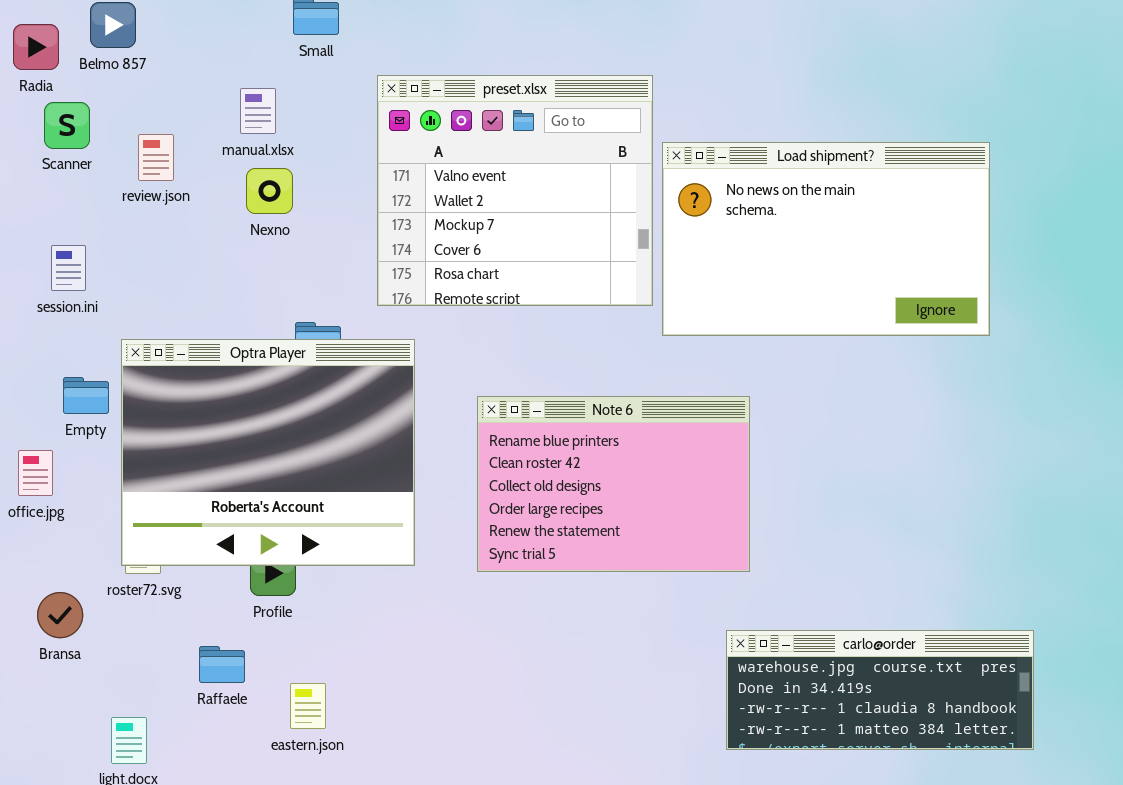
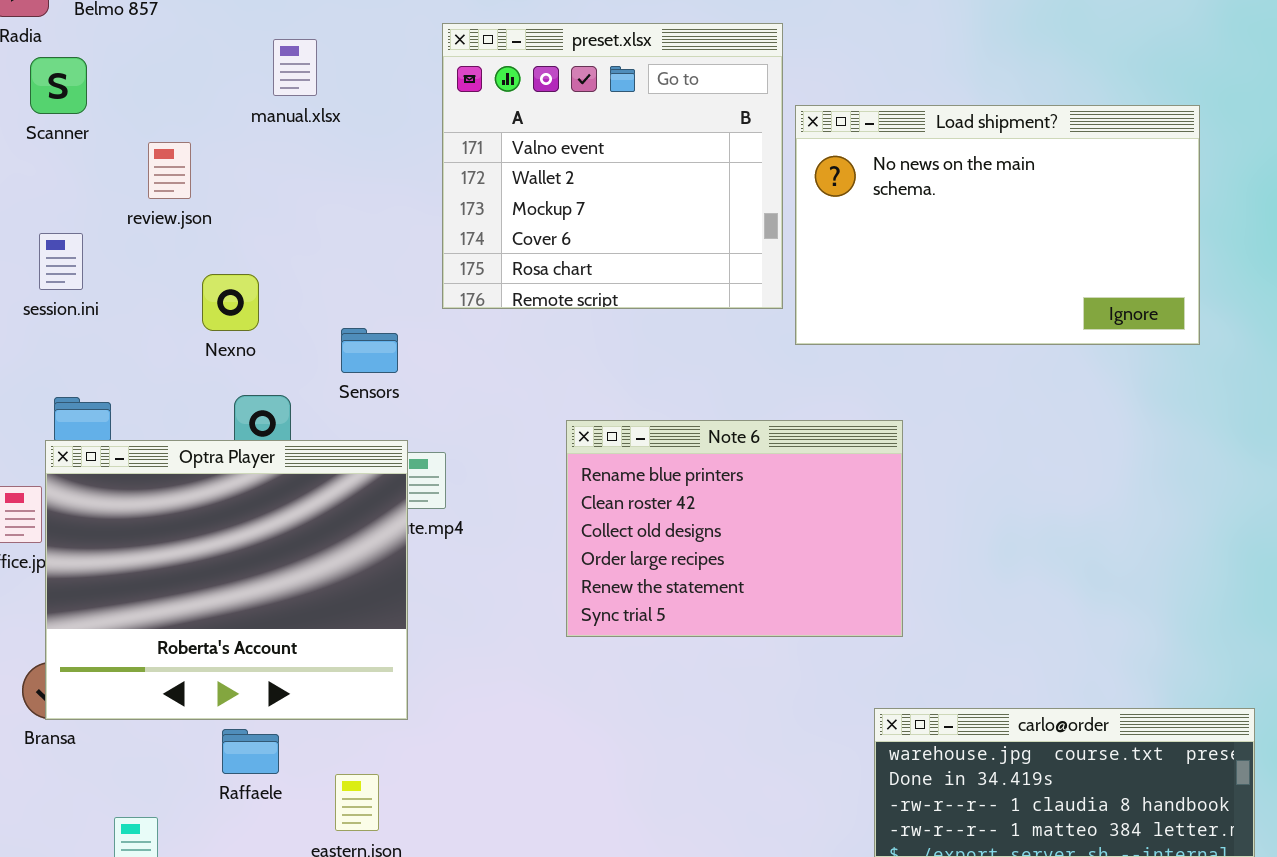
review.json: [138,134,174,181] -> [148,142,191,199], moved
Nexno: [246,168,293,214] -> [202,274,259,331], moved
Optra Player: [121,339,415,566] -> [45,440,408,720], moved

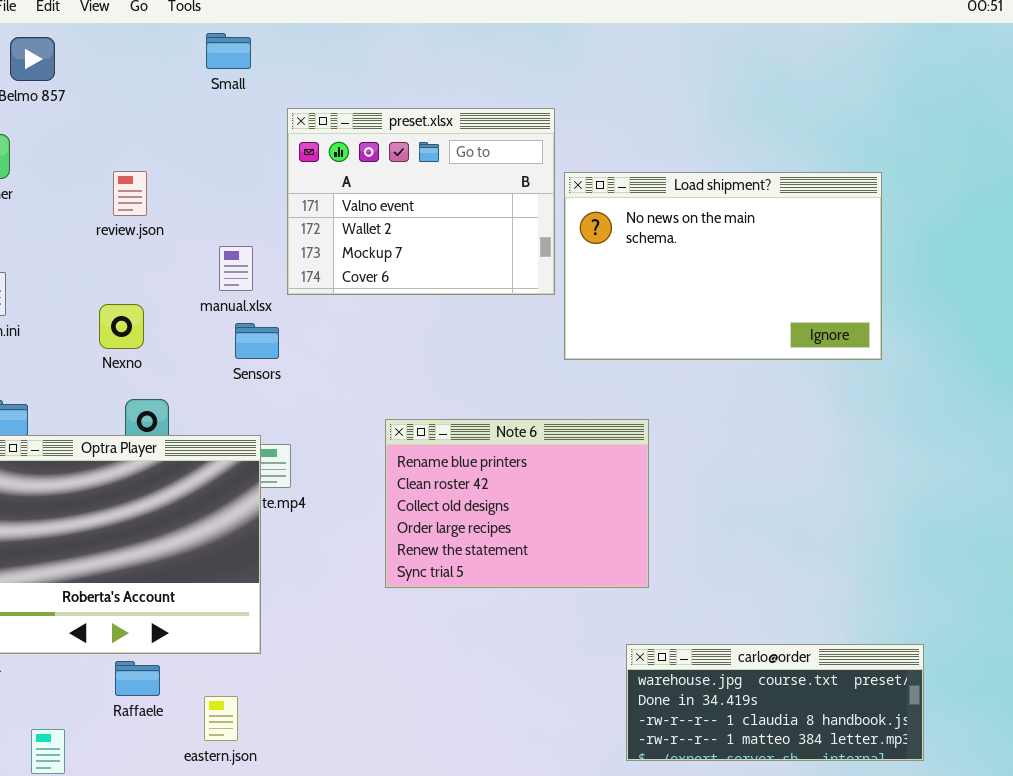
preset.xlsx: [442,23,783,309] -> [287,108,555,295], resized
manual.xlsx: [273,39,317,96] -> [219,246,253,291], moved
review.json: [148,142,191,199] -> [113,171,147,216], moved
Sensors: [341,328,398,373] -> [235,323,279,359], moved

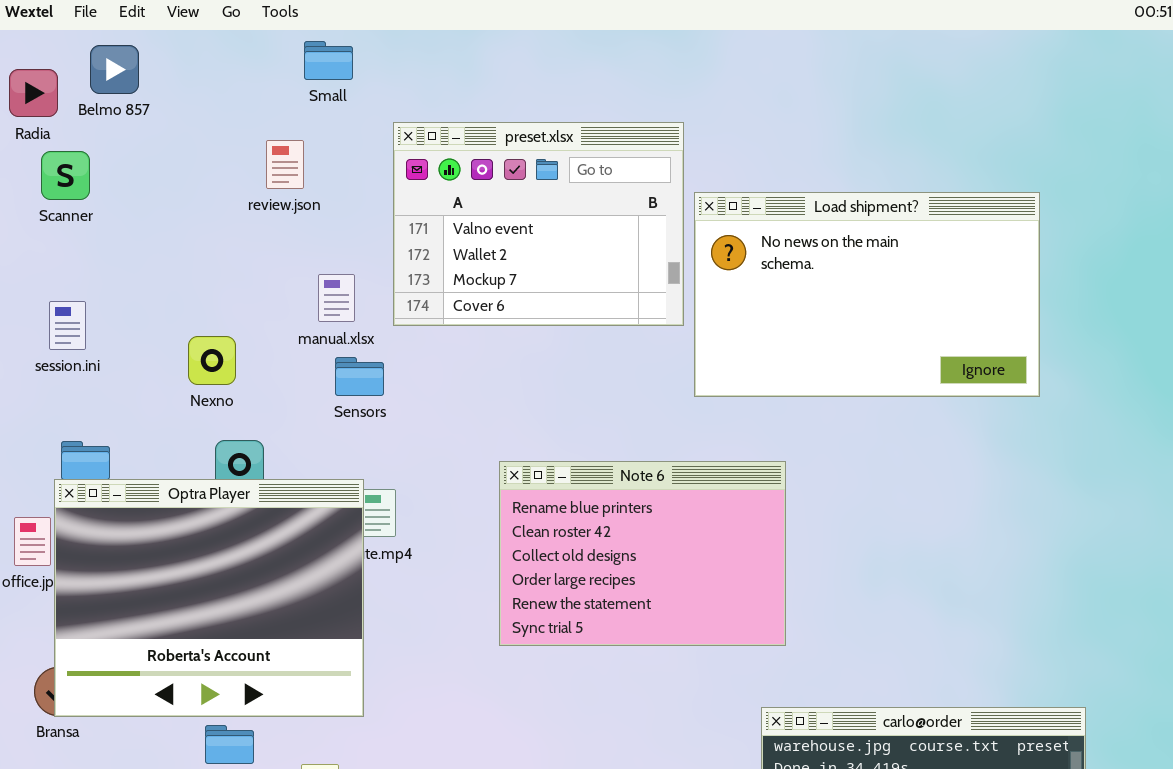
review.json: [113,171,147,216] -> [266,140,304,189], moved

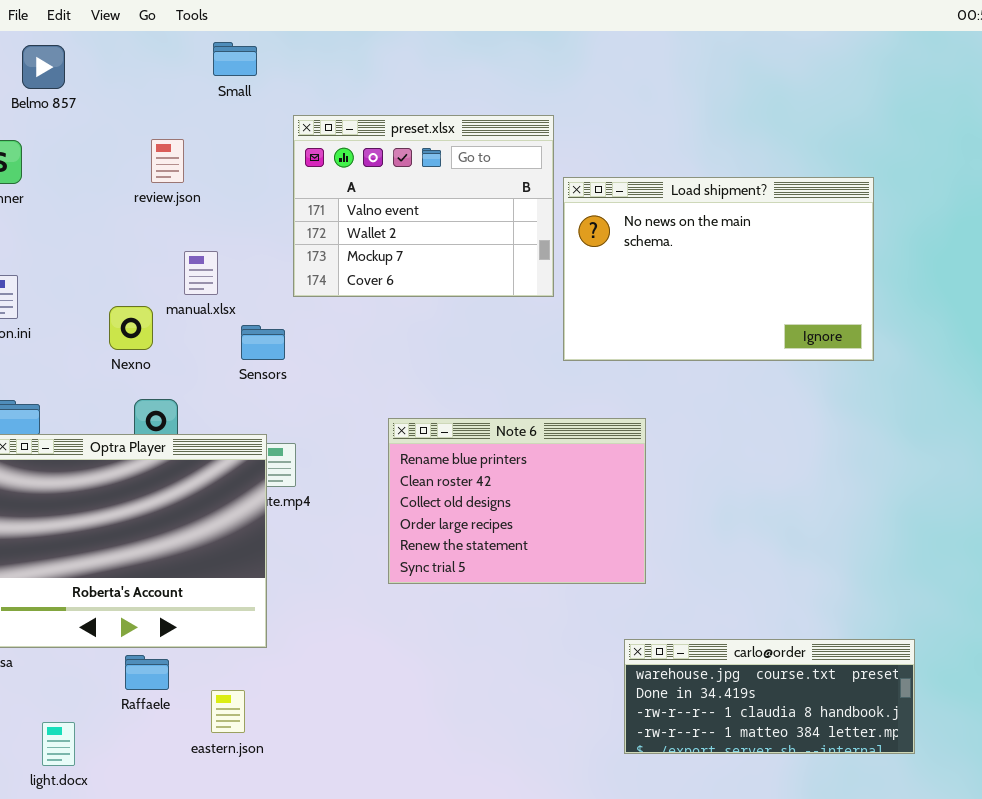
review.json: [266,140,304,189] -> [151,139,184,183], moved
manual.xlsx: [318,274,355,322] -> [184,251,218,295], moved

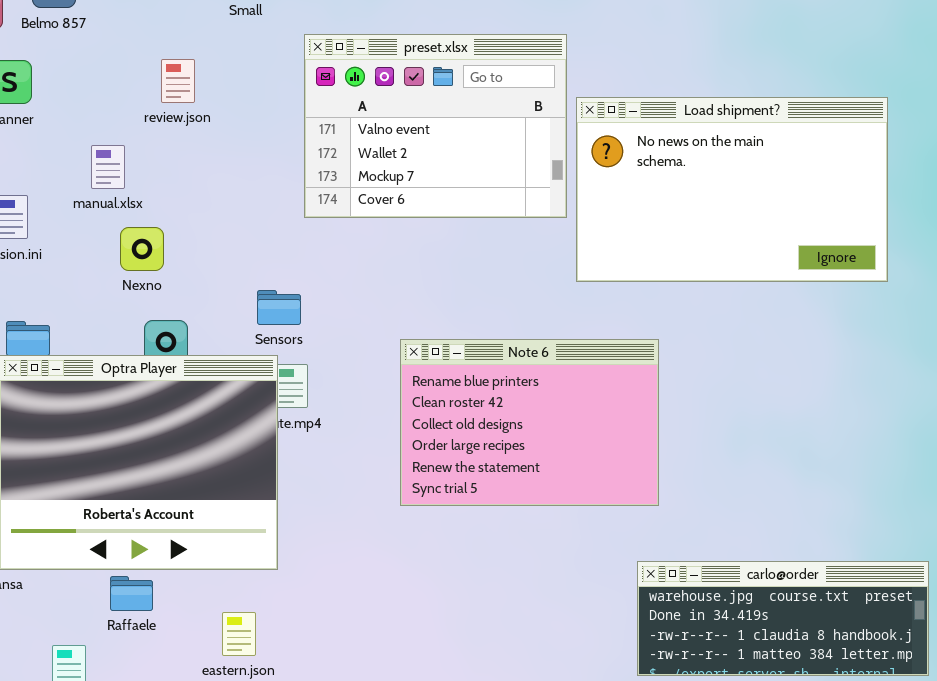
manual.xlsx: [184,251,218,295] -> [91,145,125,189], moved
Sensors: [241,325,285,360] -> [257,290,301,325], moved
Raffaele: [125,655,169,690] -> [110,576,153,611], moved

